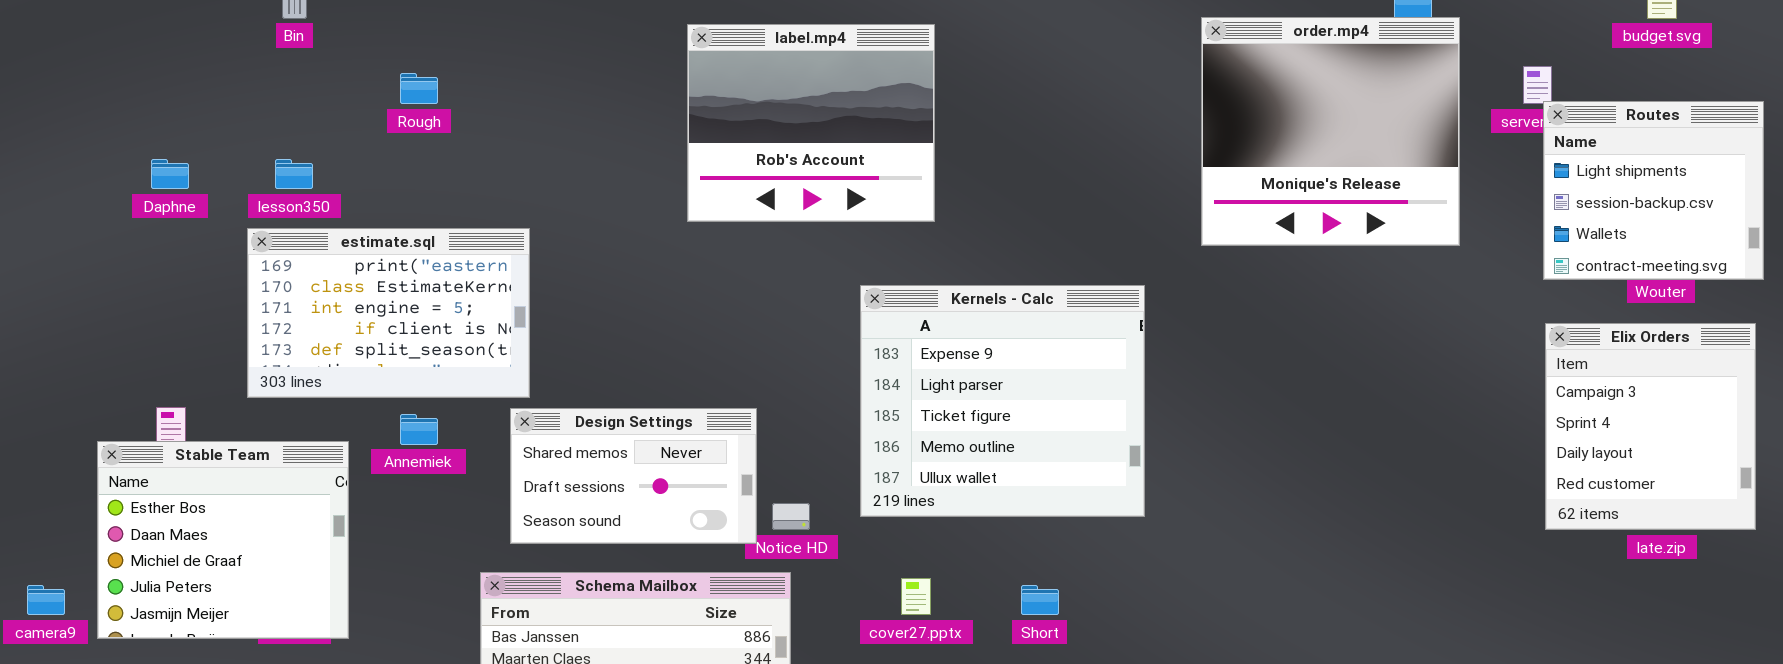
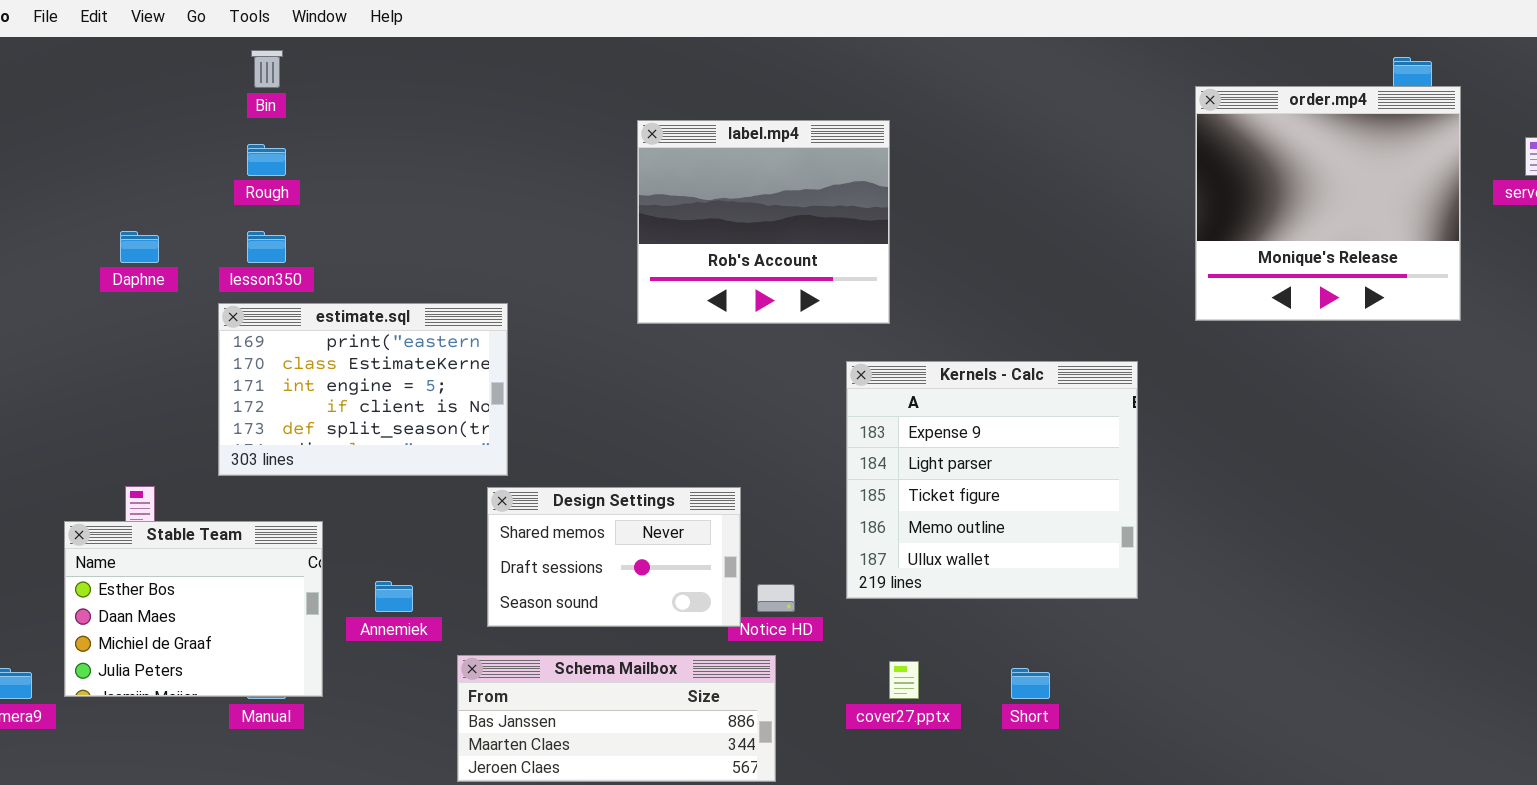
label.mp4: [687,24,935,222] -> [637,120,890,324], moved
Rough: [400,73,438,104] -> [247,144,286,176], moved
Annemiek: [400,414,438,445] -> [375,581,413,612], moved
Stable Team: [97,441,349,639] -> [64,521,323,697], resized

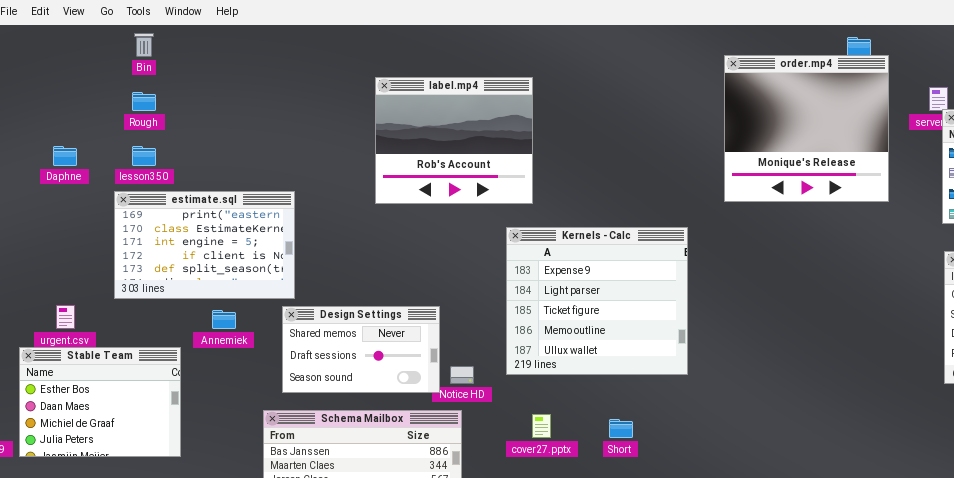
Stable Team: [64,521,323,697] -> [19,347,181,457], moved
Annemiek: [375,581,413,612] -> [212,310,236,329], moved

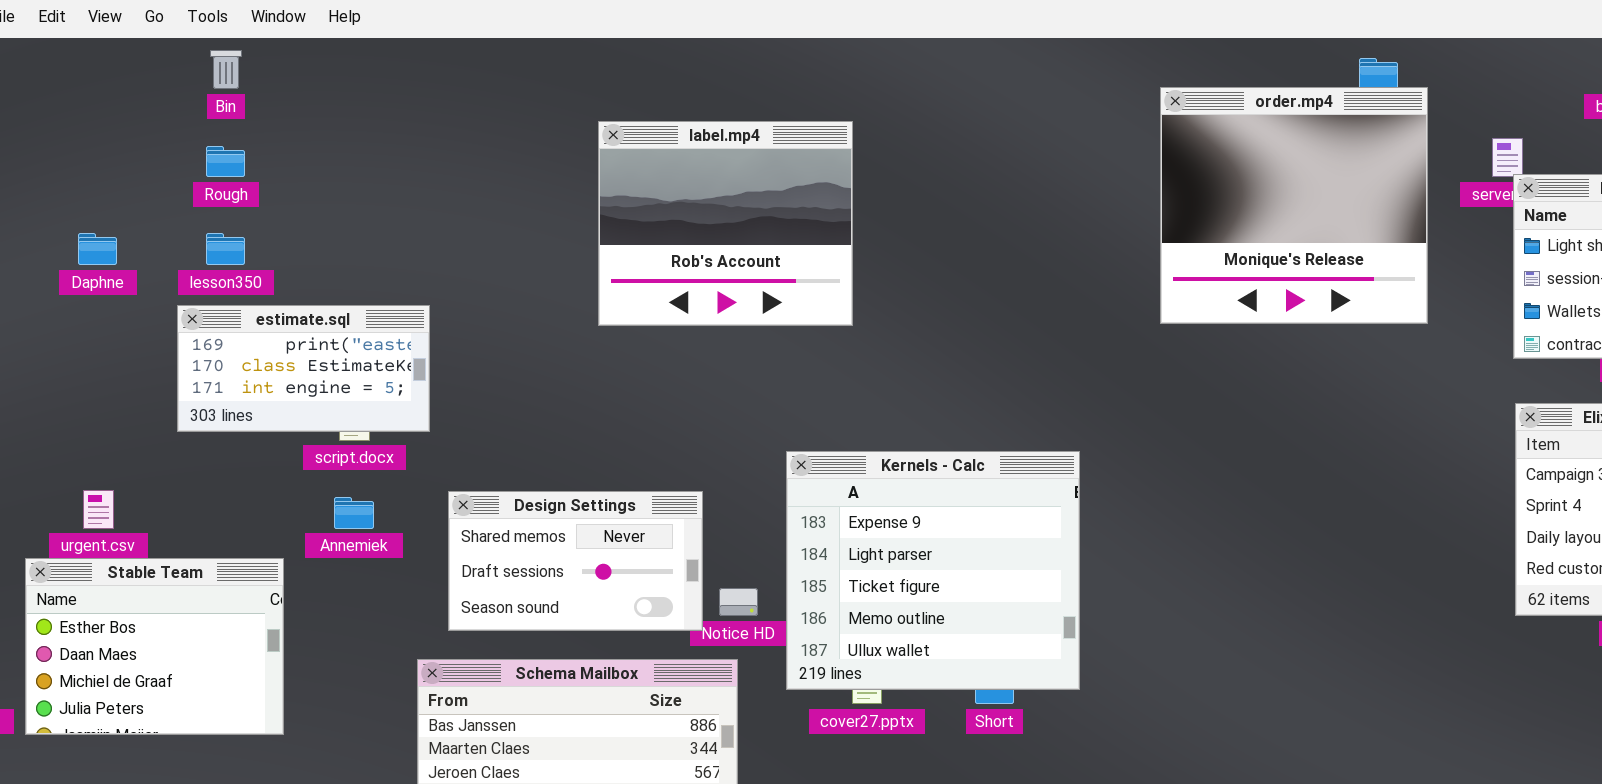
estimate.sql: [114,191,295,299] -> [177,305,430,432], resized
Kernels - Calc: [506,227,688,375] -> [786,451,1080,690], moved

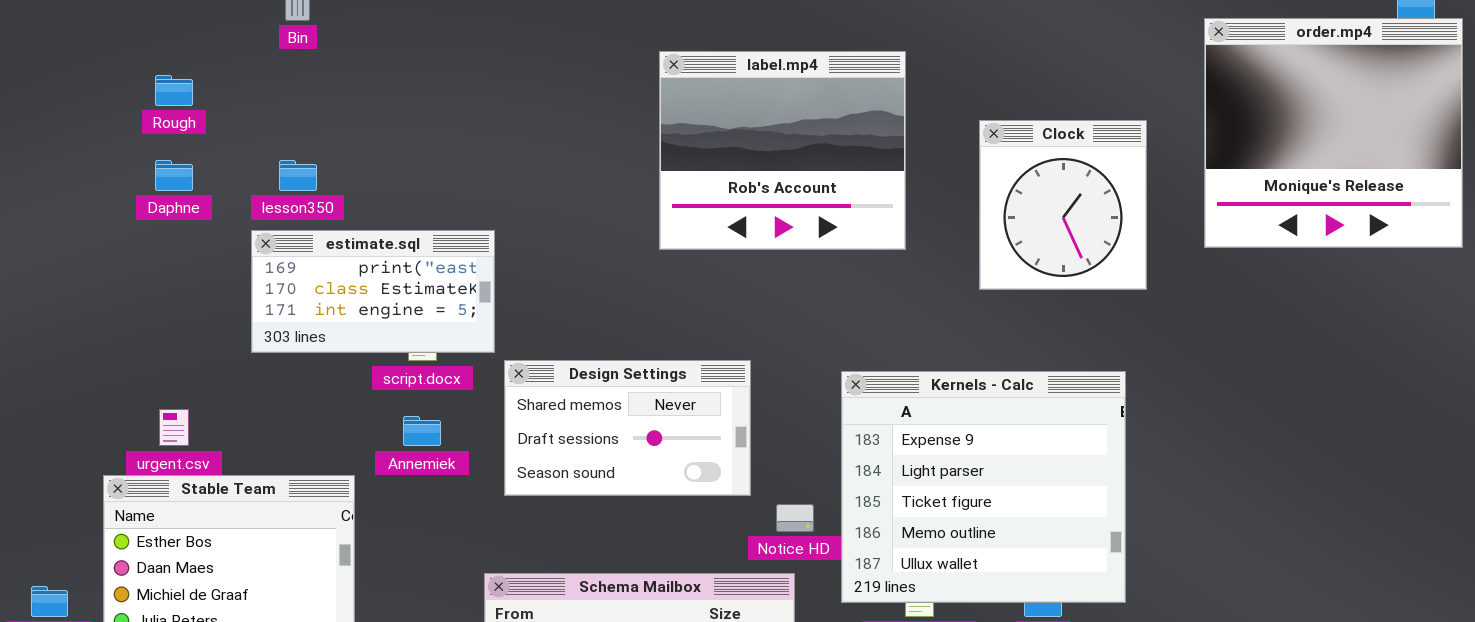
Rough: [206,146,245,177] -> [155,75,193,106], moved
Clock: none -> [979,120,1147,290], opened
Design Settings: [448,491,703,631] -> [504,360,751,496], moved

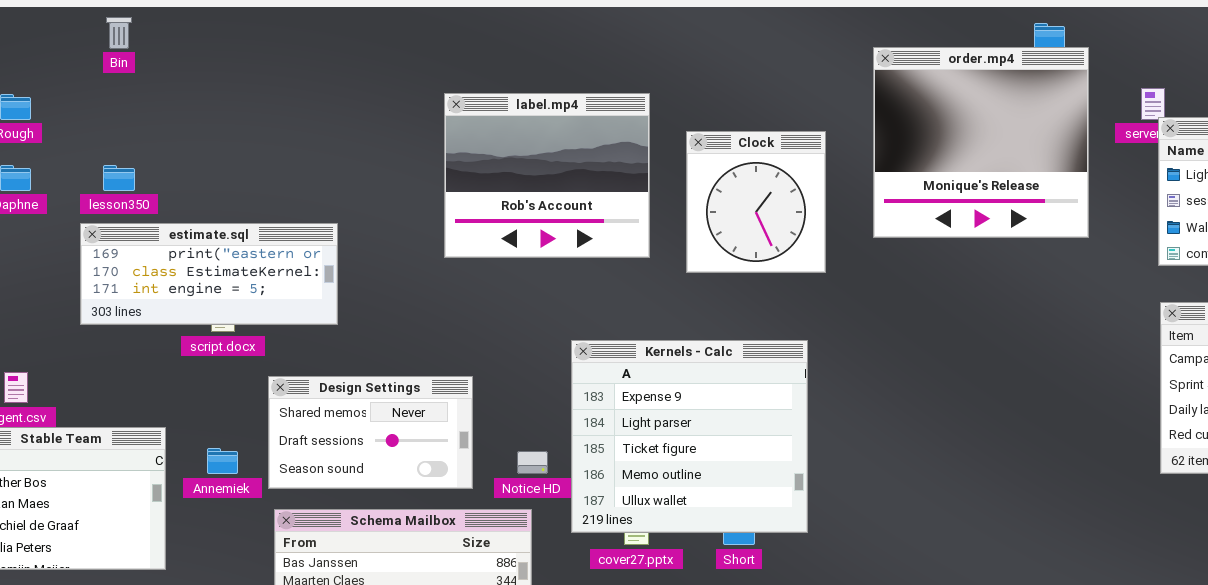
label.mp4: [659,51,906,250] -> [444,93,650,258], moved
estimate.sql: [251,230,495,353] -> [80,223,338,325], resized
Design Settings: [504,360,751,496] -> [268,376,473,489], moved
Annemiek: [403,416,441,446] -> [207,448,238,474], moved

